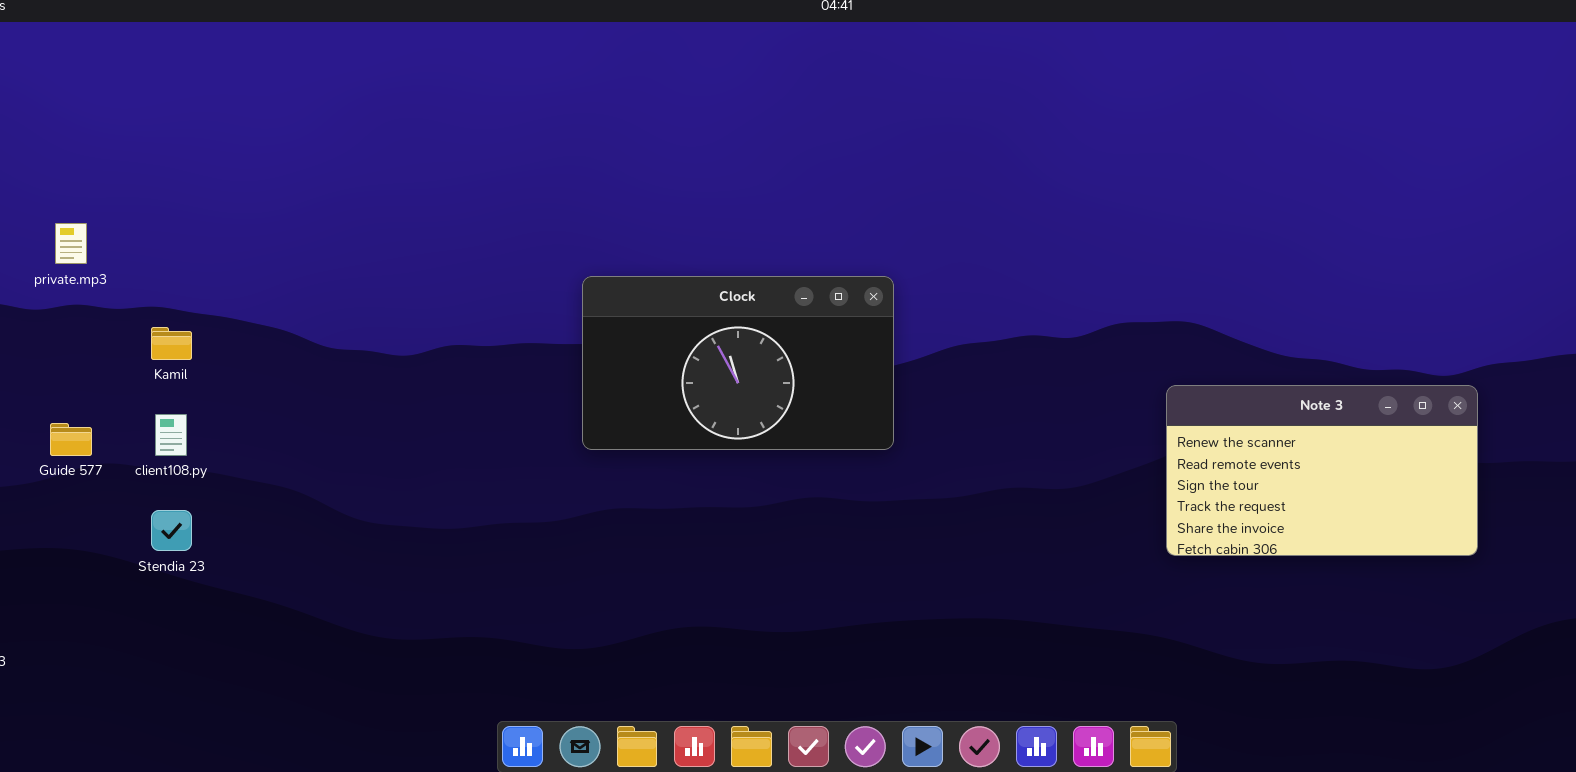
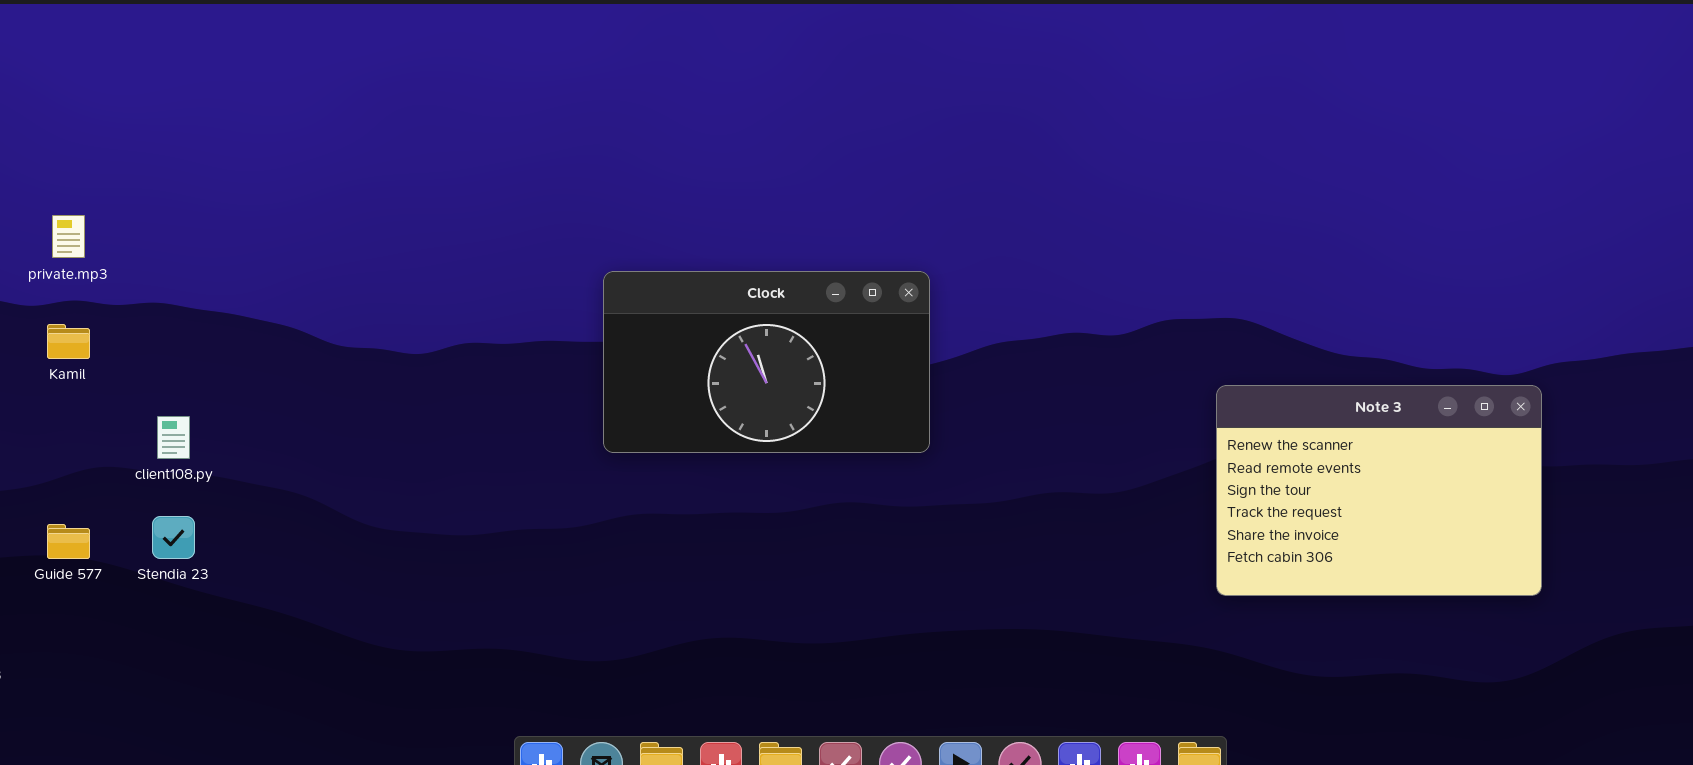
Kamil: [151,327,192,360] -> [47,324,90,359], moved
Note 3: [1166,385,1478,556] -> [1216,385,1542,596], resized
Guide 577: [50,423,92,456] -> [47,524,90,559], moved

